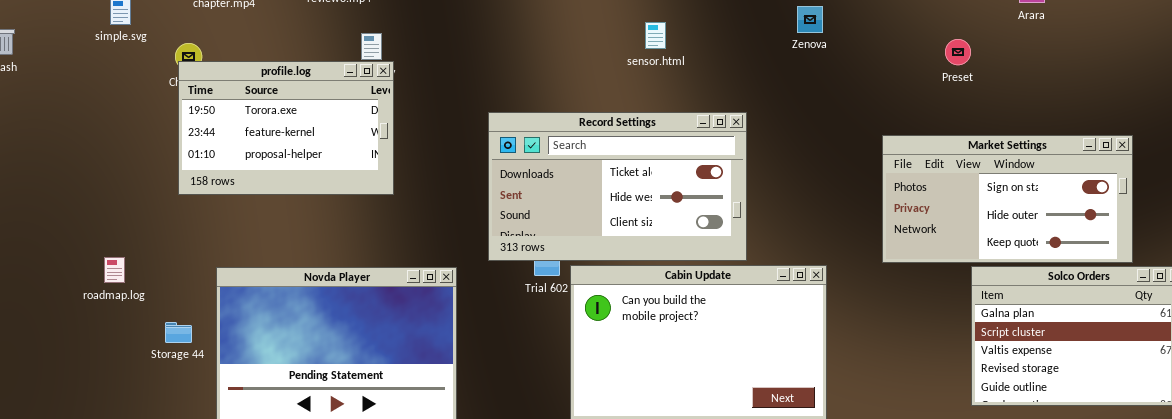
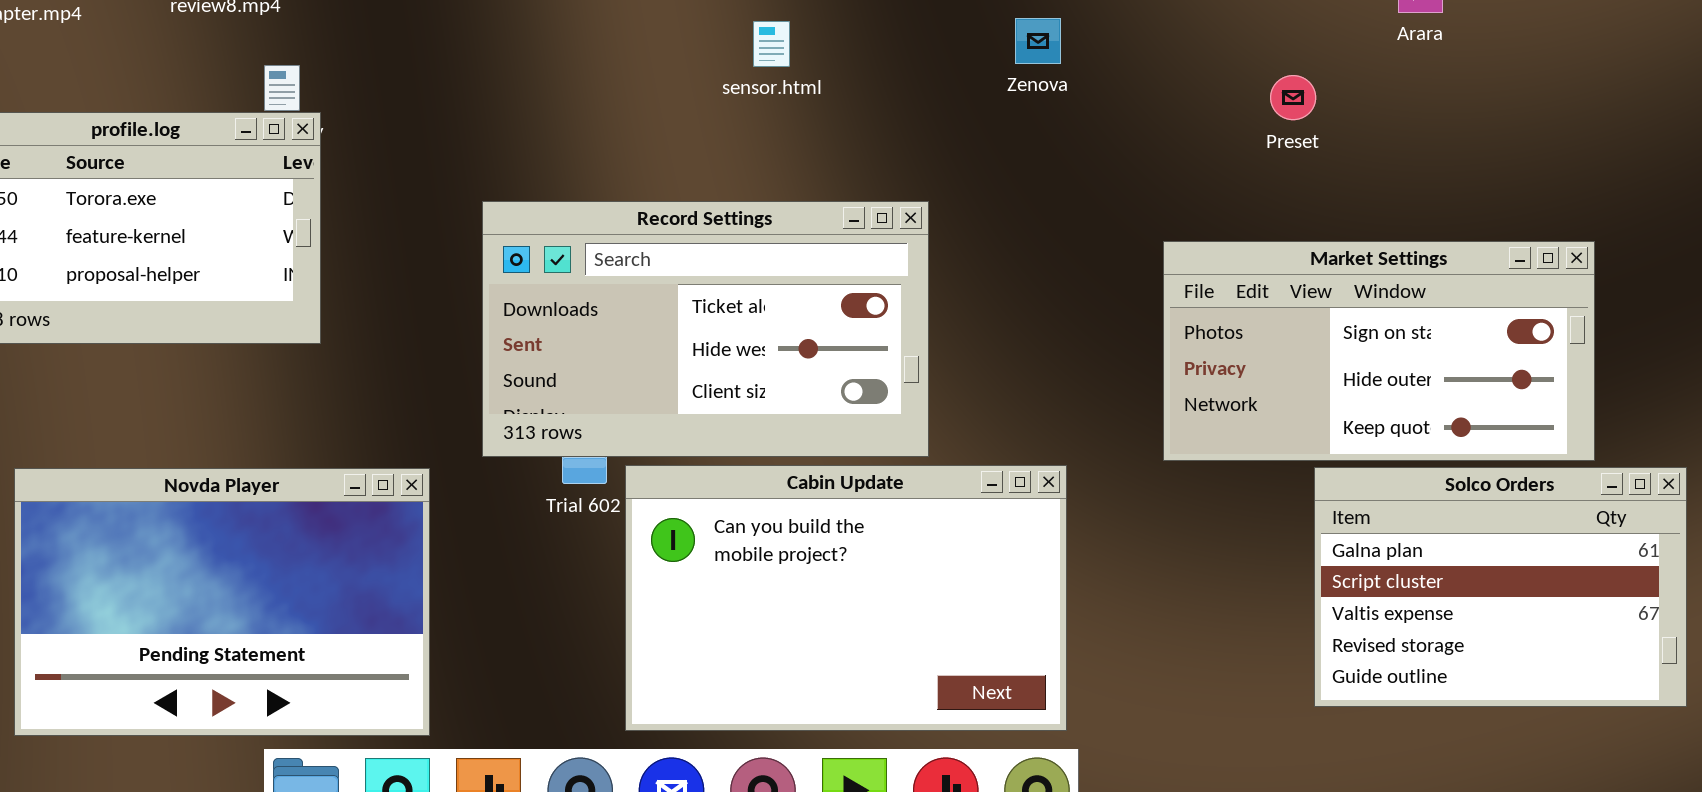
sensor.html: [645,22,666,49] -> [753,21,790,67], moved

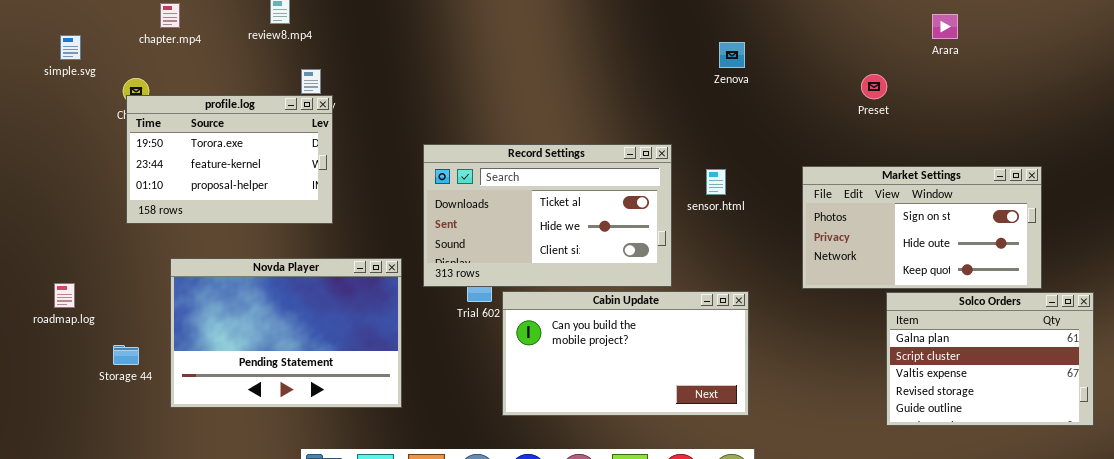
sensor.html: [753,21,790,67] -> [706,169,726,195], moved
Cabin Update: [625,465,1067,731] -> [502,291,749,416], resized
Novda Player: [14,468,430,736] -> [170,258,402,408], moved

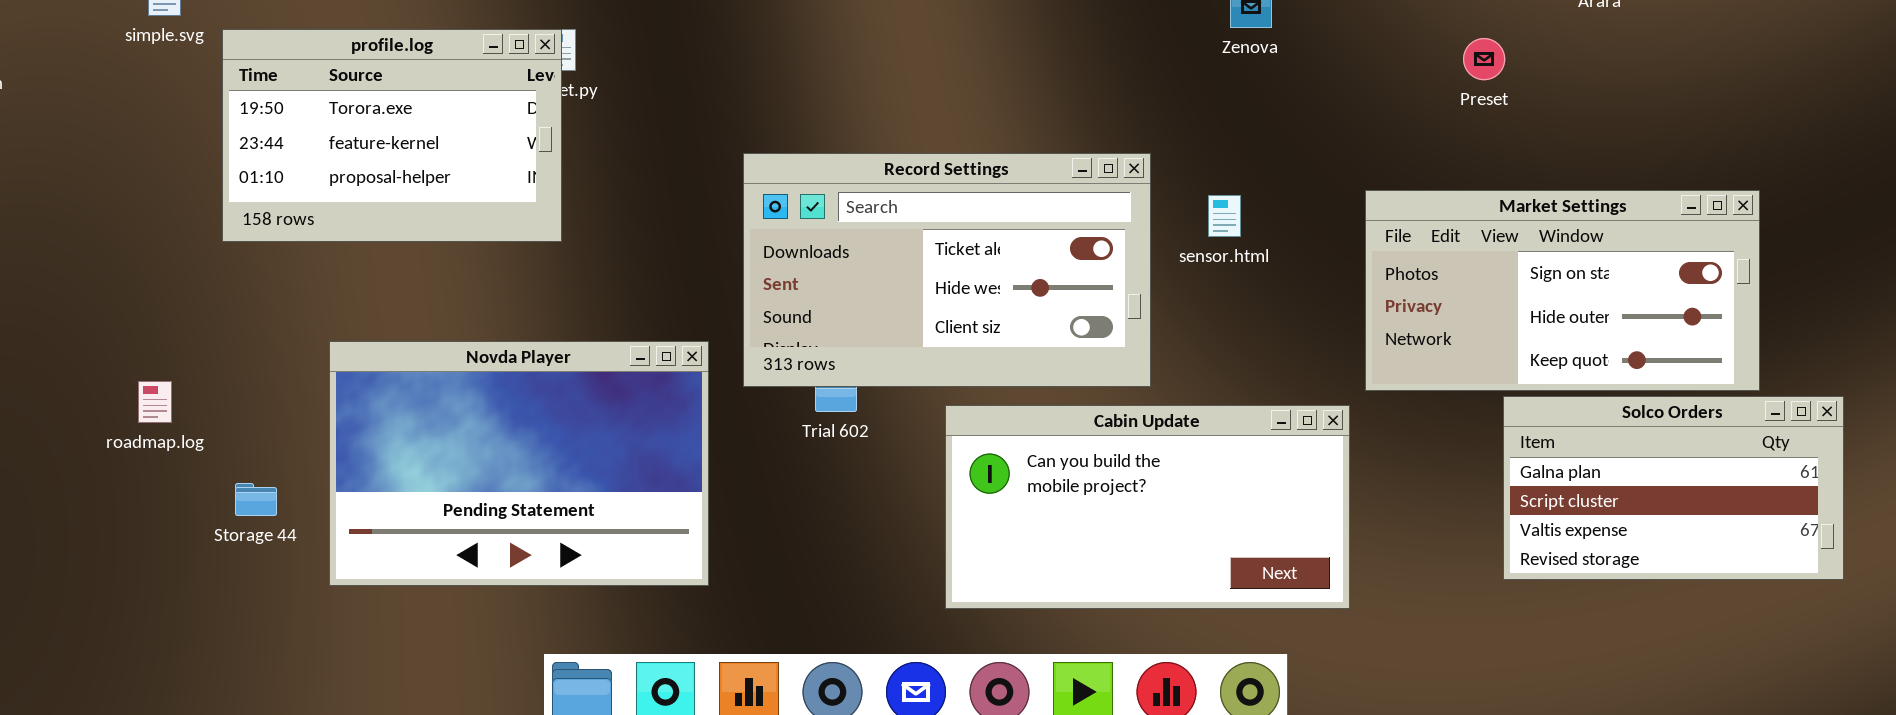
profile.log: [126,95,333,224] -> [222,29,562,242], moved
Cabin Update: [502,291,749,416] -> [945,405,1350,609], moved
Solco Orders: [886,292,1094,426] -> [1503,396,1844,580], resized

